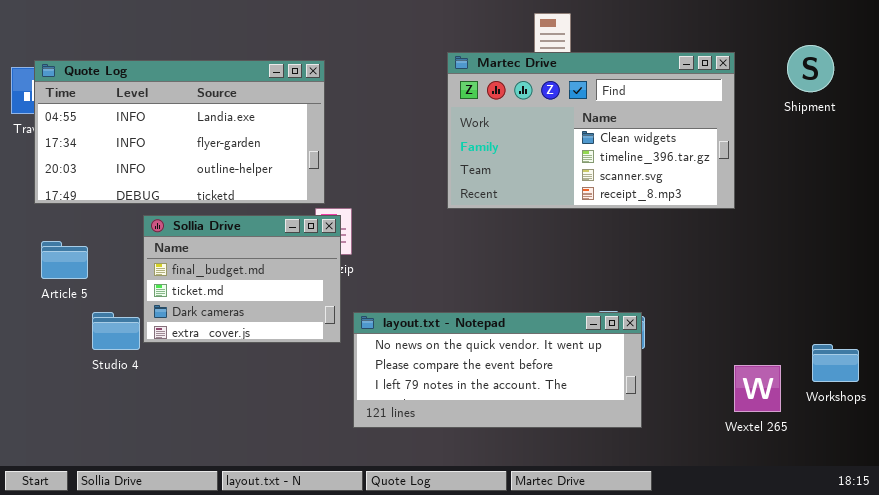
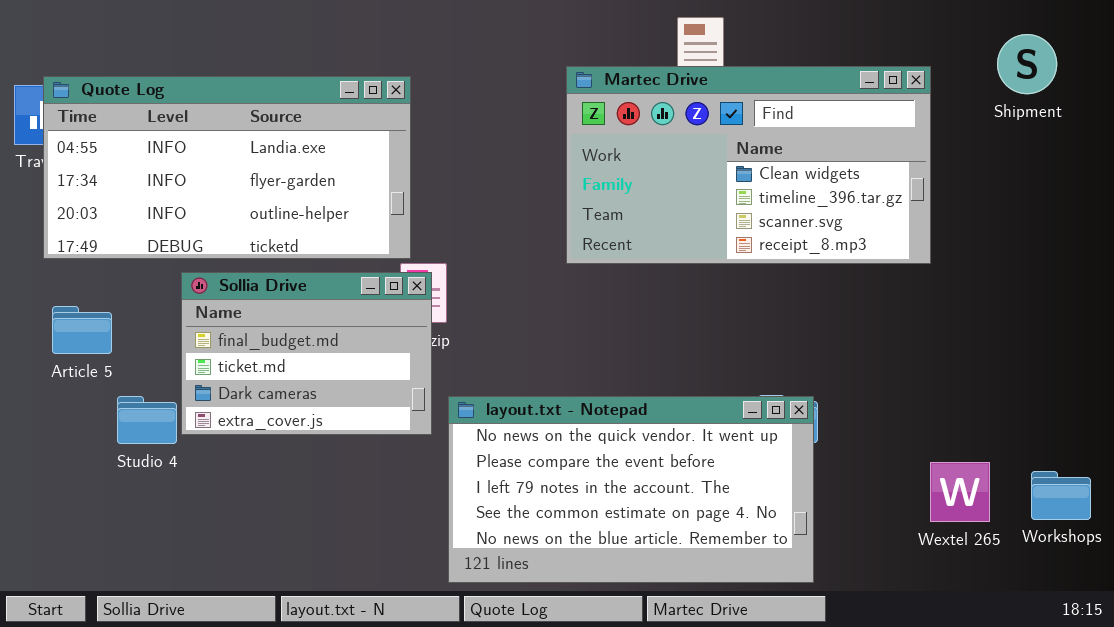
Shipment: [787,45,834,92] -> [997,34,1057,94], moved
layout.txt - Notepad: [353,312,642,428] -> [448,396,814,583], resized
Workshops: [812,344,859,382] -> [1031,471,1091,520], moved

